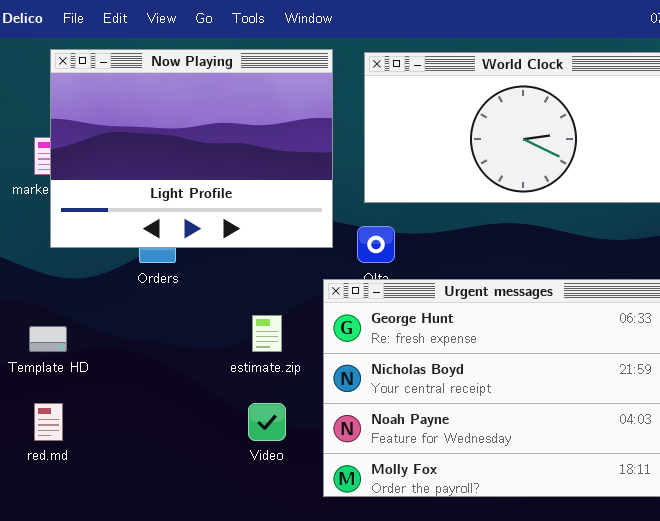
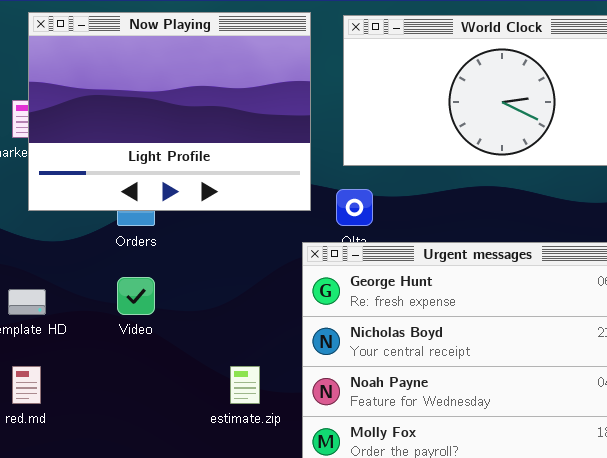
estimate.zip: [252,315,282,352] -> [230,366,260,404], moved
Video: [248,403,286,441] -> [117,277,155,315], moved

